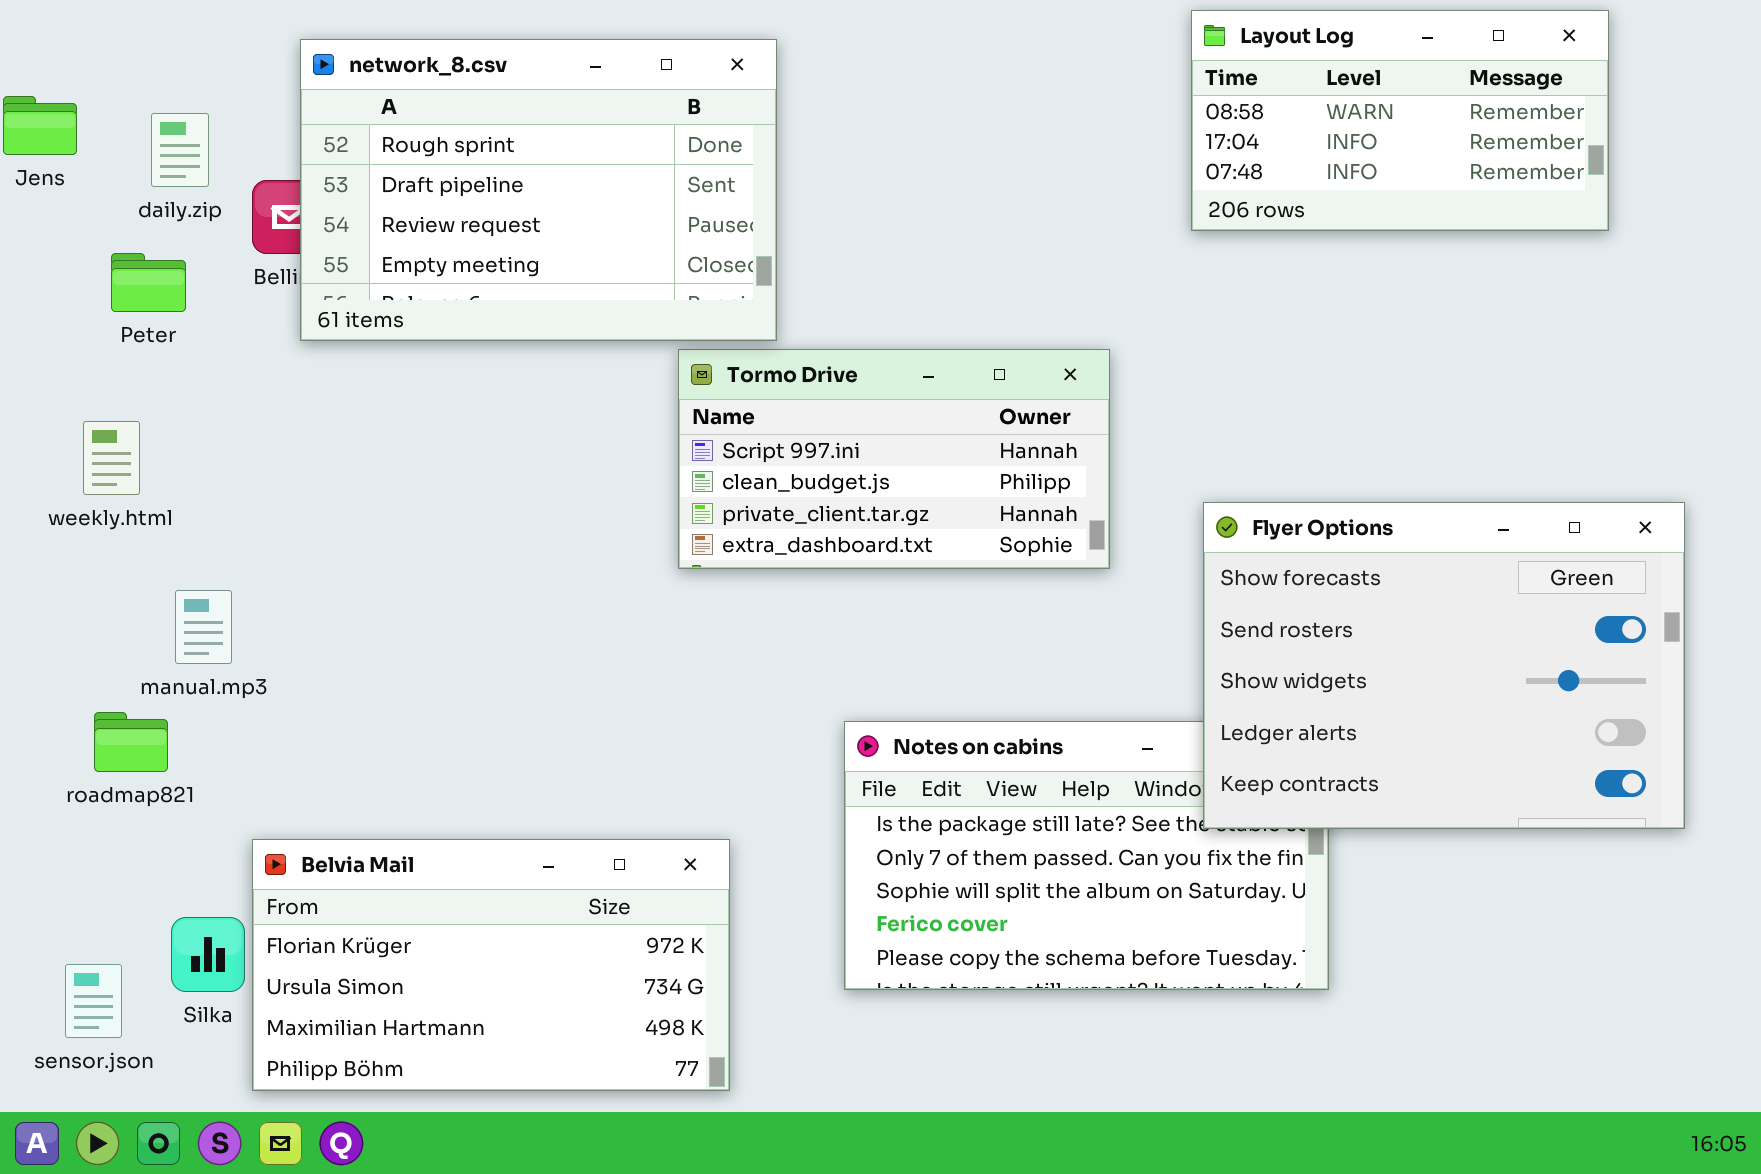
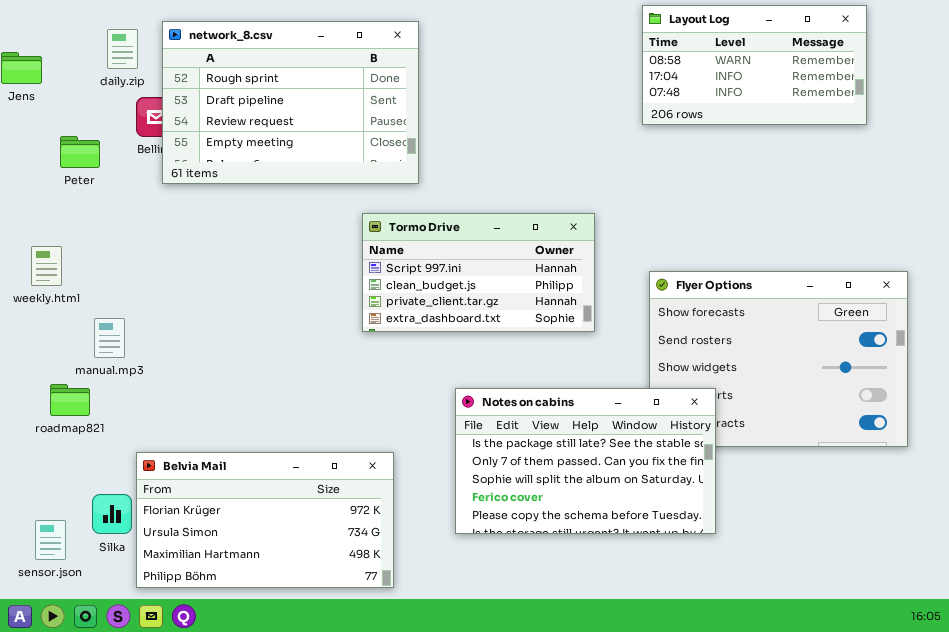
daily.zip: [151,113,209,187] -> [107,29,138,69], moved
Tormo Drive: [678,349,1110,569] -> [362,213,595,332], moved
weekly.html: [83,421,140,495] -> [31,246,62,286], moved
Notes on cabins: [844,721,1329,990] -> [455,388,716,534], raised

